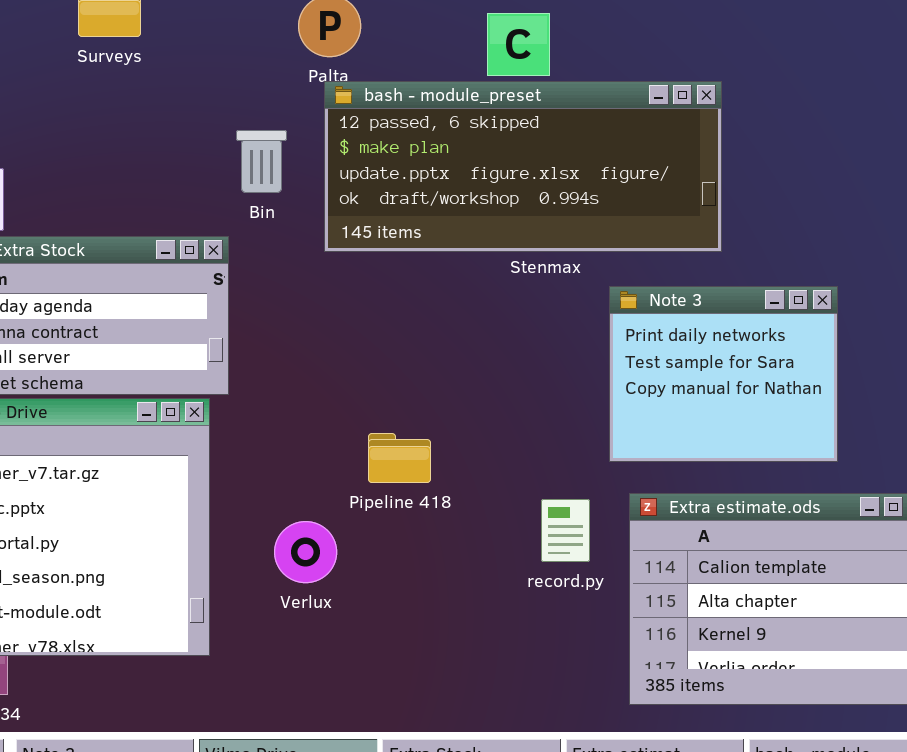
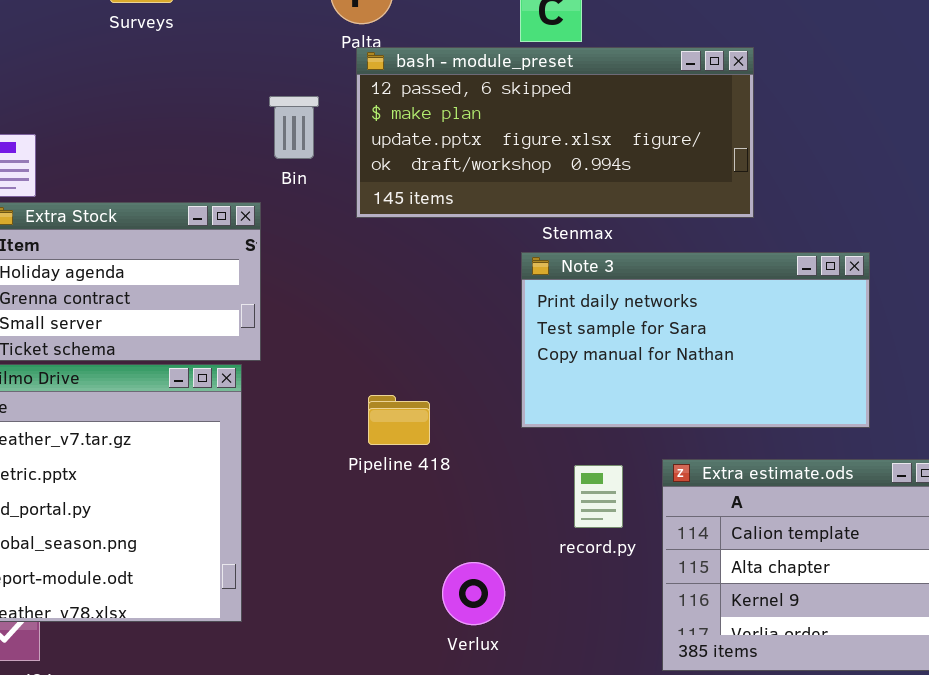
Note 3: [609,286,838,462] -> [521,252,870,428], resized
Pipeline 418: [368,433,431,483] -> [368,395,430,445], moved
Verlux: [274,521,337,583] -> [442,562,505,625], moved

